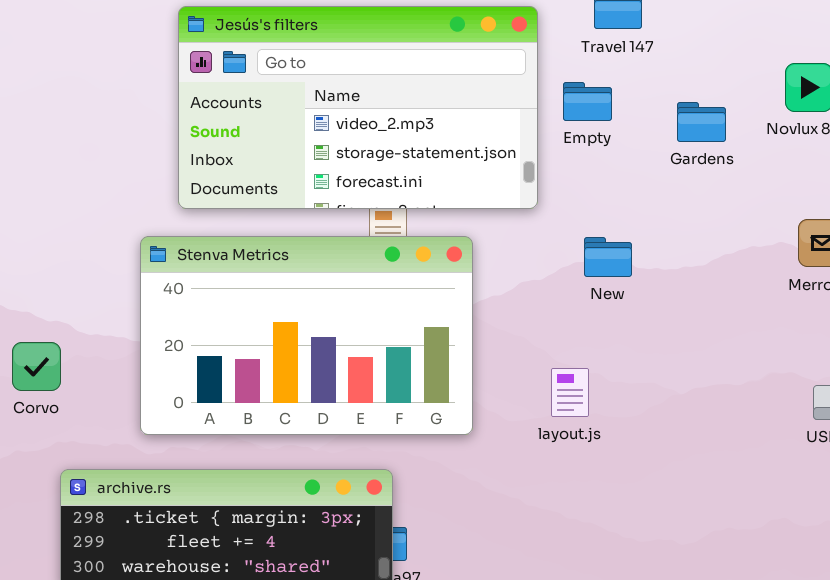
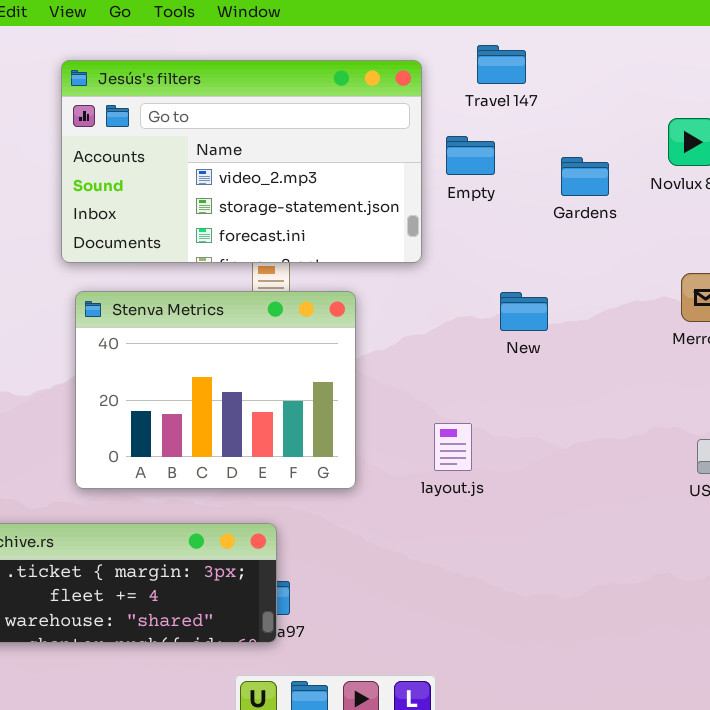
Stenva Metrics: [140,236,473,435] -> [75,291,356,489], resized
New: [584,237,632,277] -> [500,292,548,331], moved

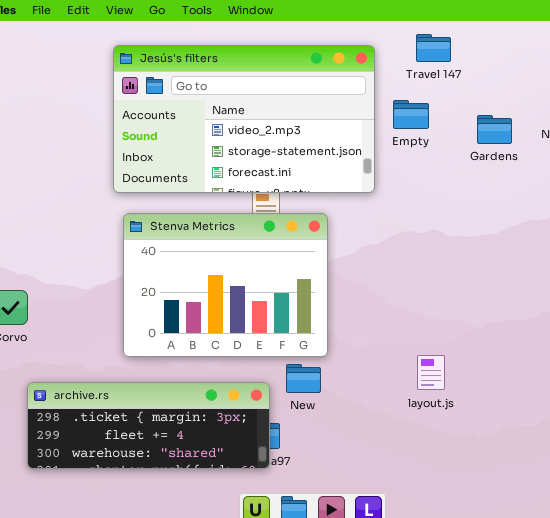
New: [500,292,548,331] -> [286,364,321,393], moved
layout.js: [434,423,472,471] -> [417,355,445,390], moved

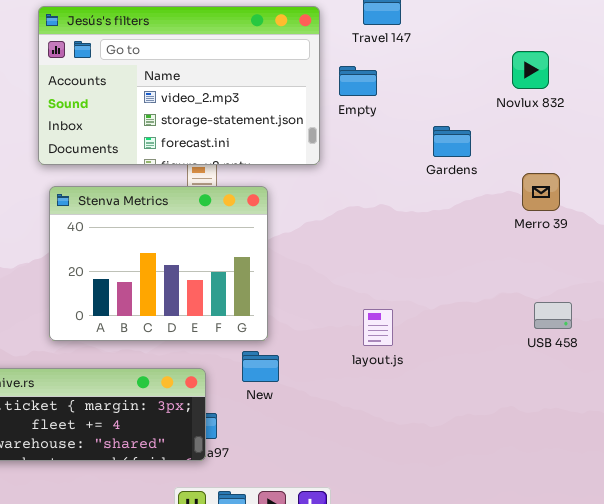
Gardens: [477,115,512,144] -> [433,126,471,157], moved
layout.js: [417,355,445,390] -> [363,309,393,346], moved
New: [286,364,321,393] -> [242,351,279,382], moved

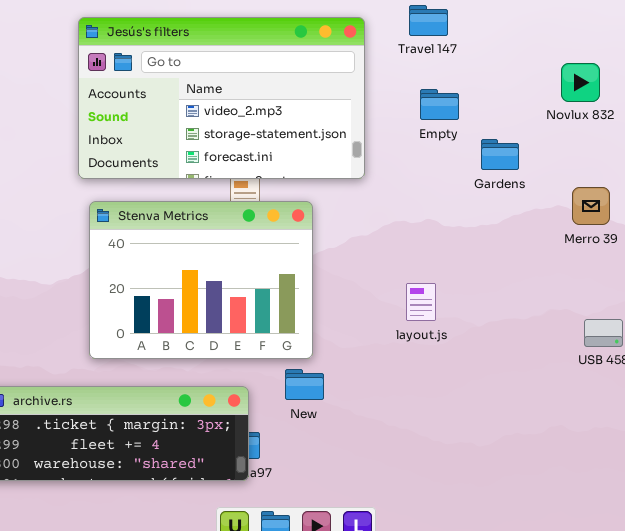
Empty: [339,66,377,96] -> [420,89,459,120], moved
layout.js: [363,309,393,346] -> [406,283,436,321], moved

